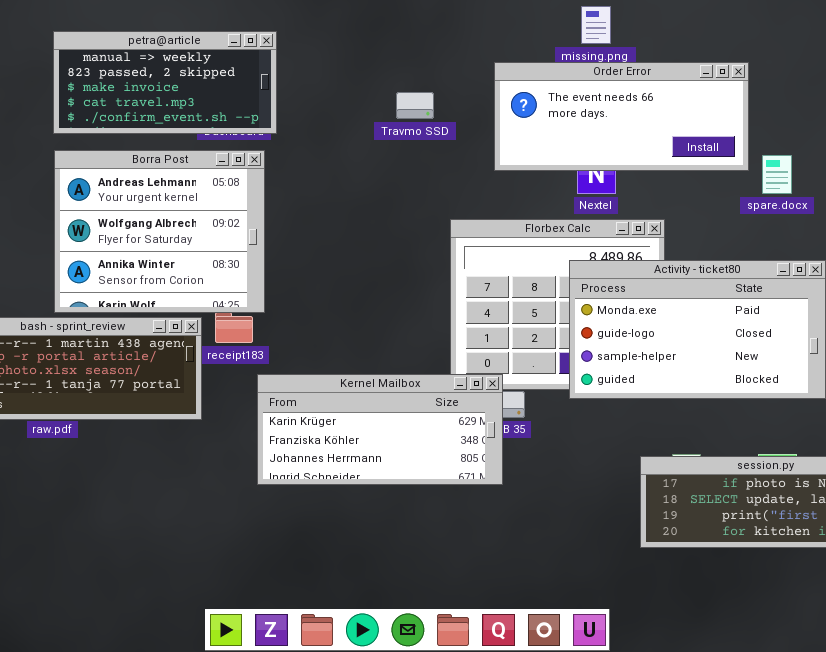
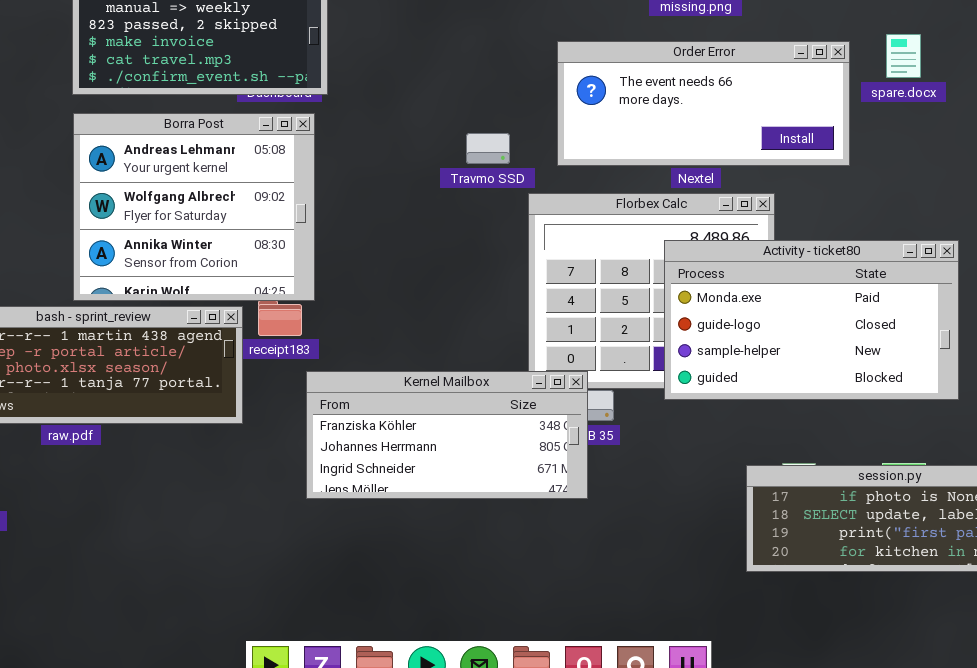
Order Error: [494,62,749,171] -> [557,41,850,166], moved
Travmo SSD: [396,92,434,119] -> [466,133,510,164], moved
spare.docx: [762,155,792,194] -> [886,34,921,78], moved
Kernel Mailbox: [257,374,503,485] -> [306,371,588,499], scrolled down 1 row

